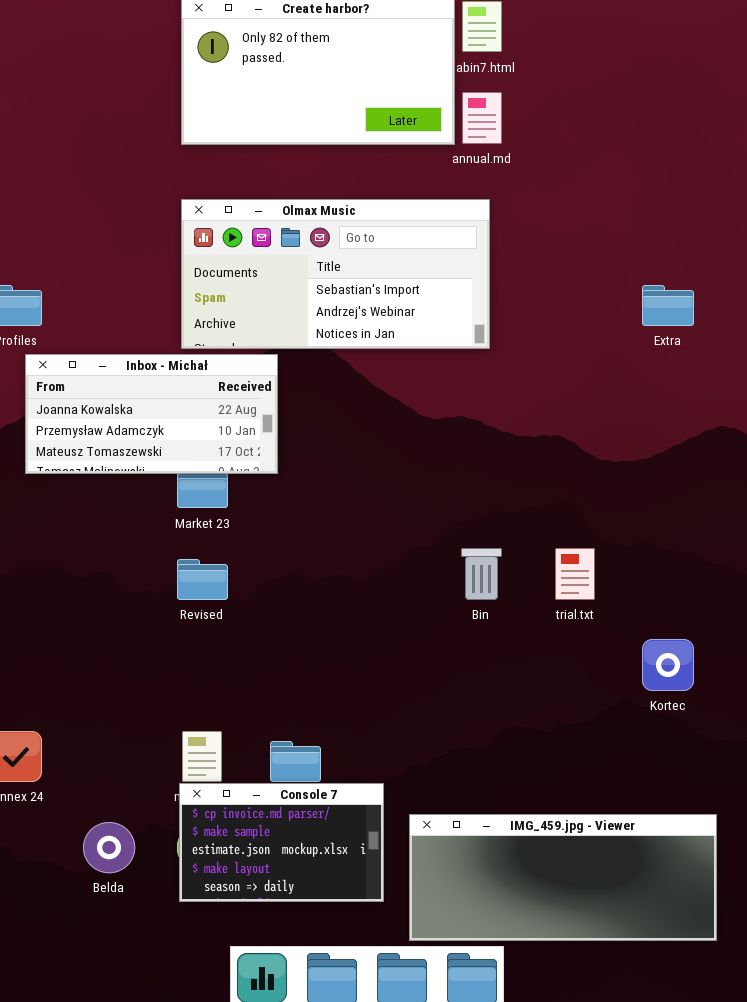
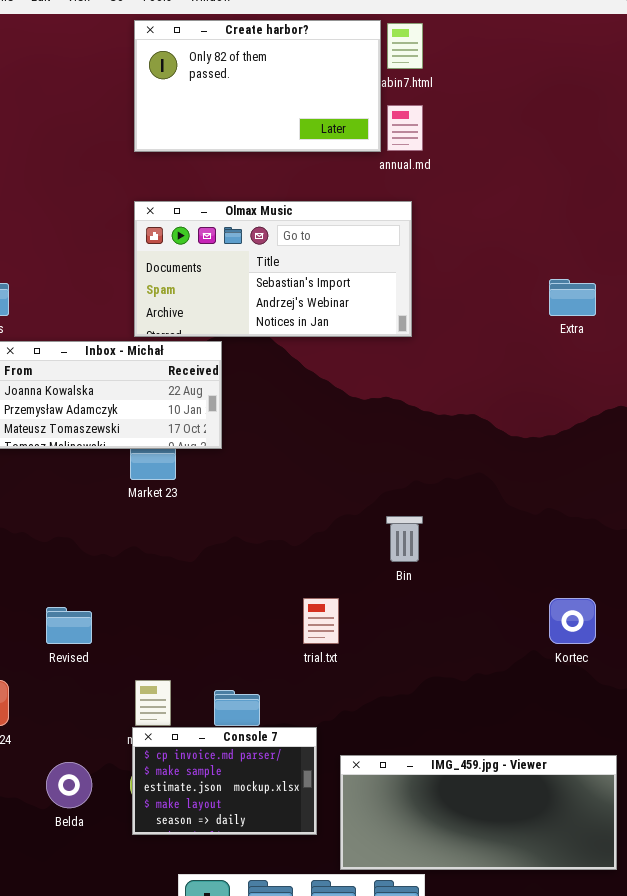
trial.txt: [555,548,595,600] -> [303,598,339,644], moved
Revised: [177,559,228,600] -> [46,607,92,644], moved

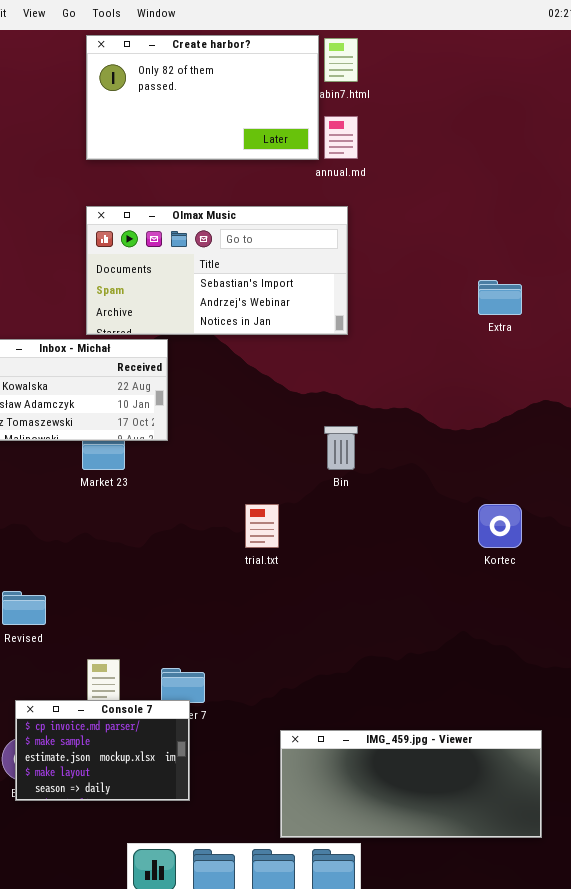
Bin: [386,516,423,562] -> [324,426,358,470], moved
trial.txt: [303,598,339,644] -> [245,504,279,548], moved
Kortec: [549,598,596,644] -> [478,504,522,548], moved
Console 7: [132,727,317,835] -> [15,700,190,801], moved

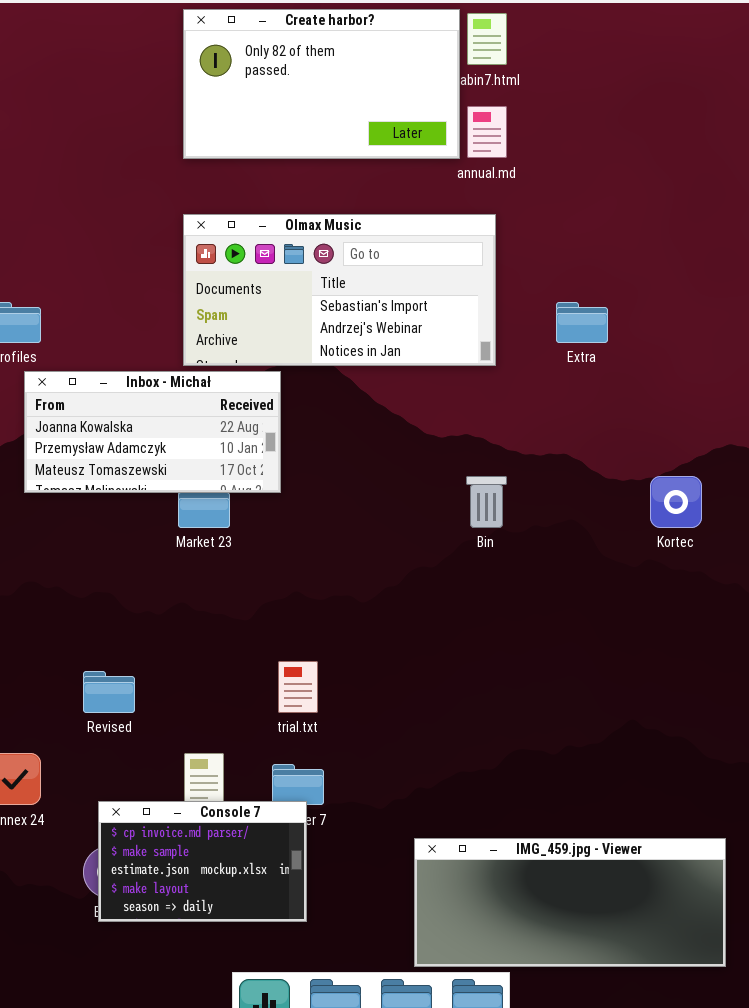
Extra: [478,280,522,315] -> [556,302,608,343], moved
trial.txt: [245,504,279,548] -> [278,661,318,713], moved
Kortec: [478,504,522,548] -> [650,476,702,528], moved

